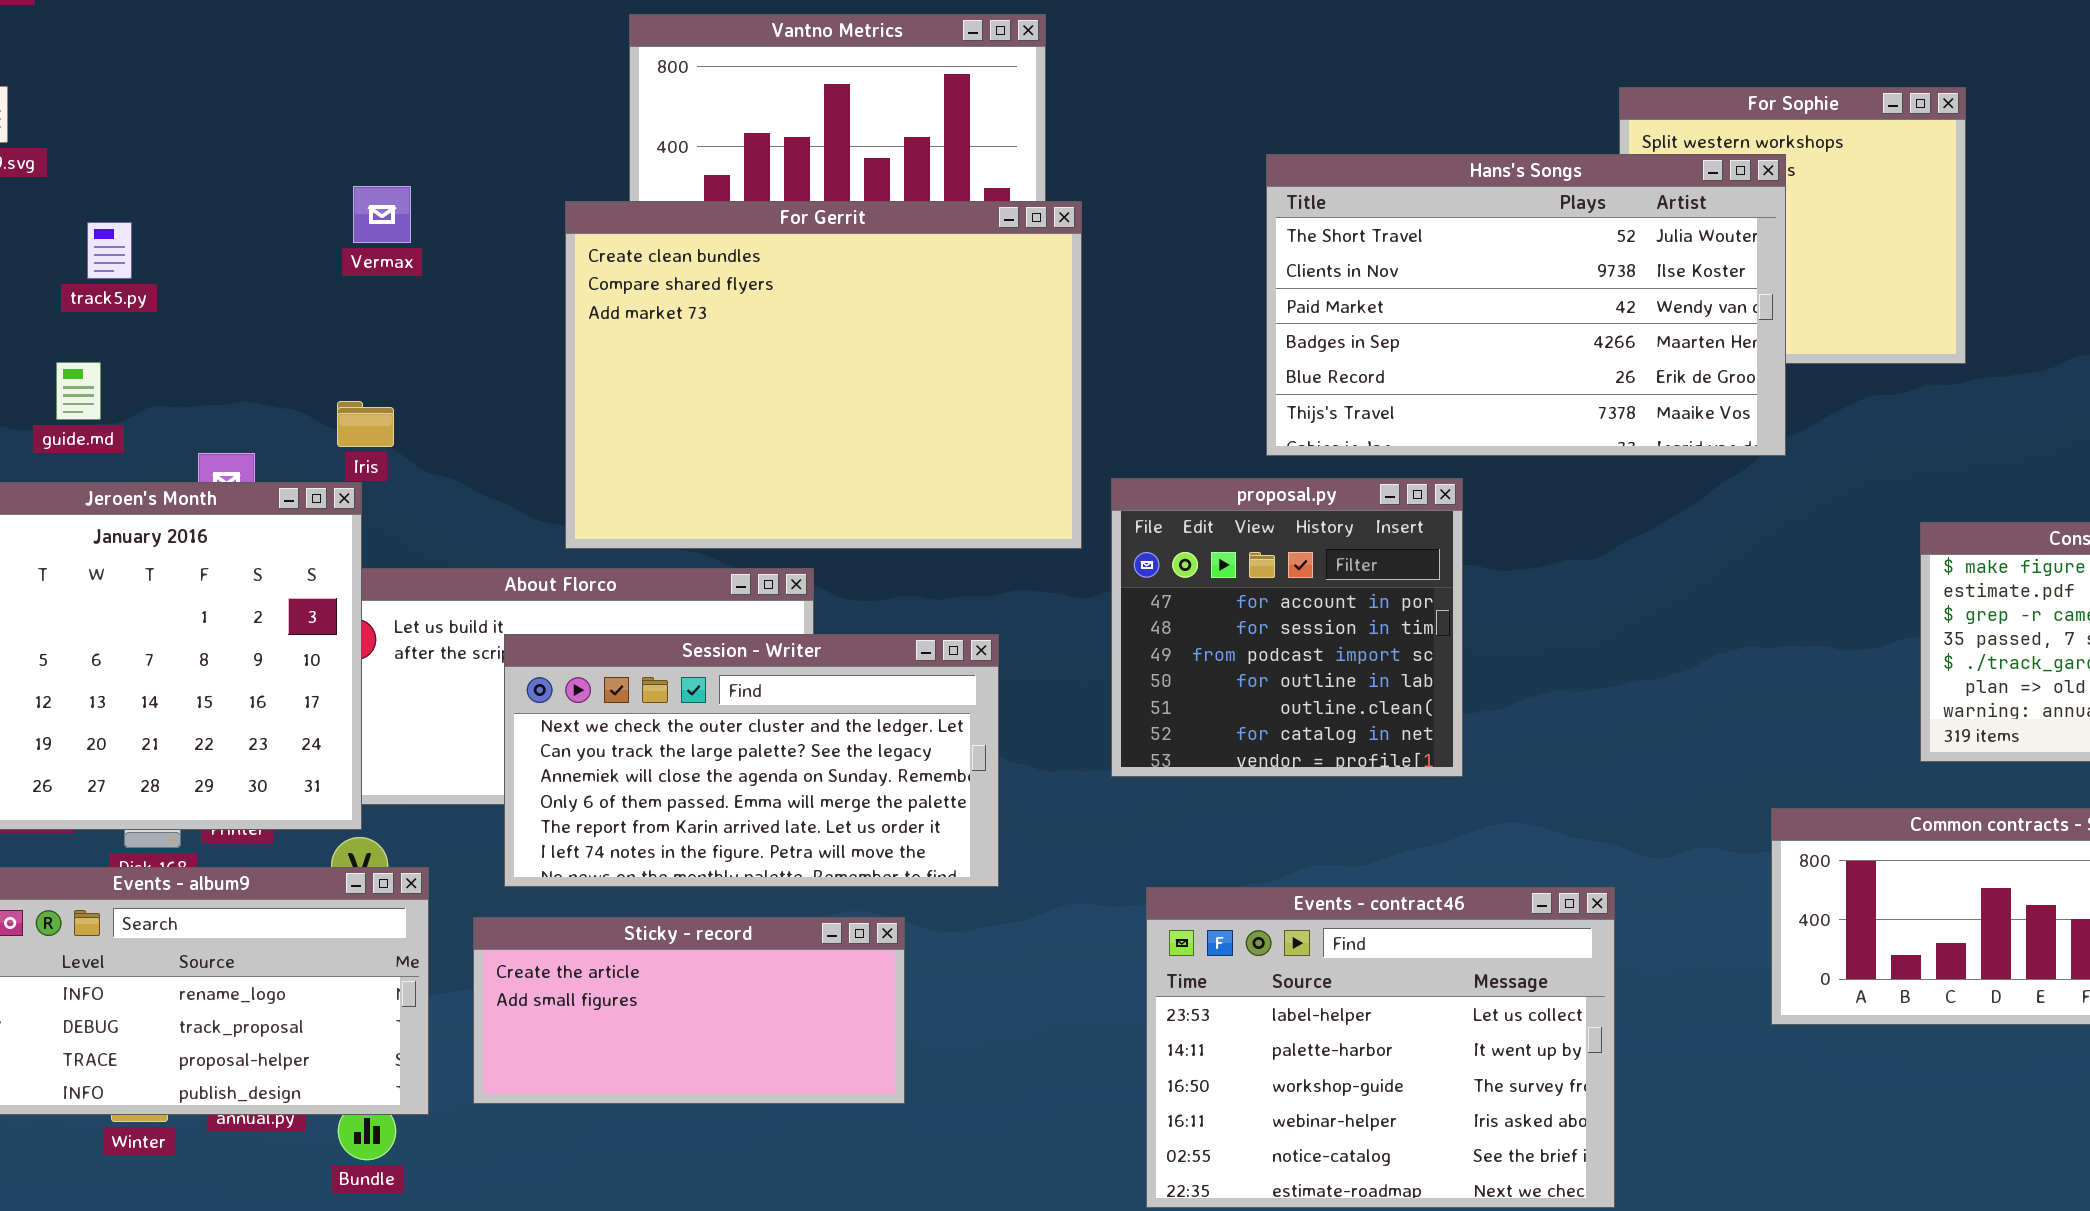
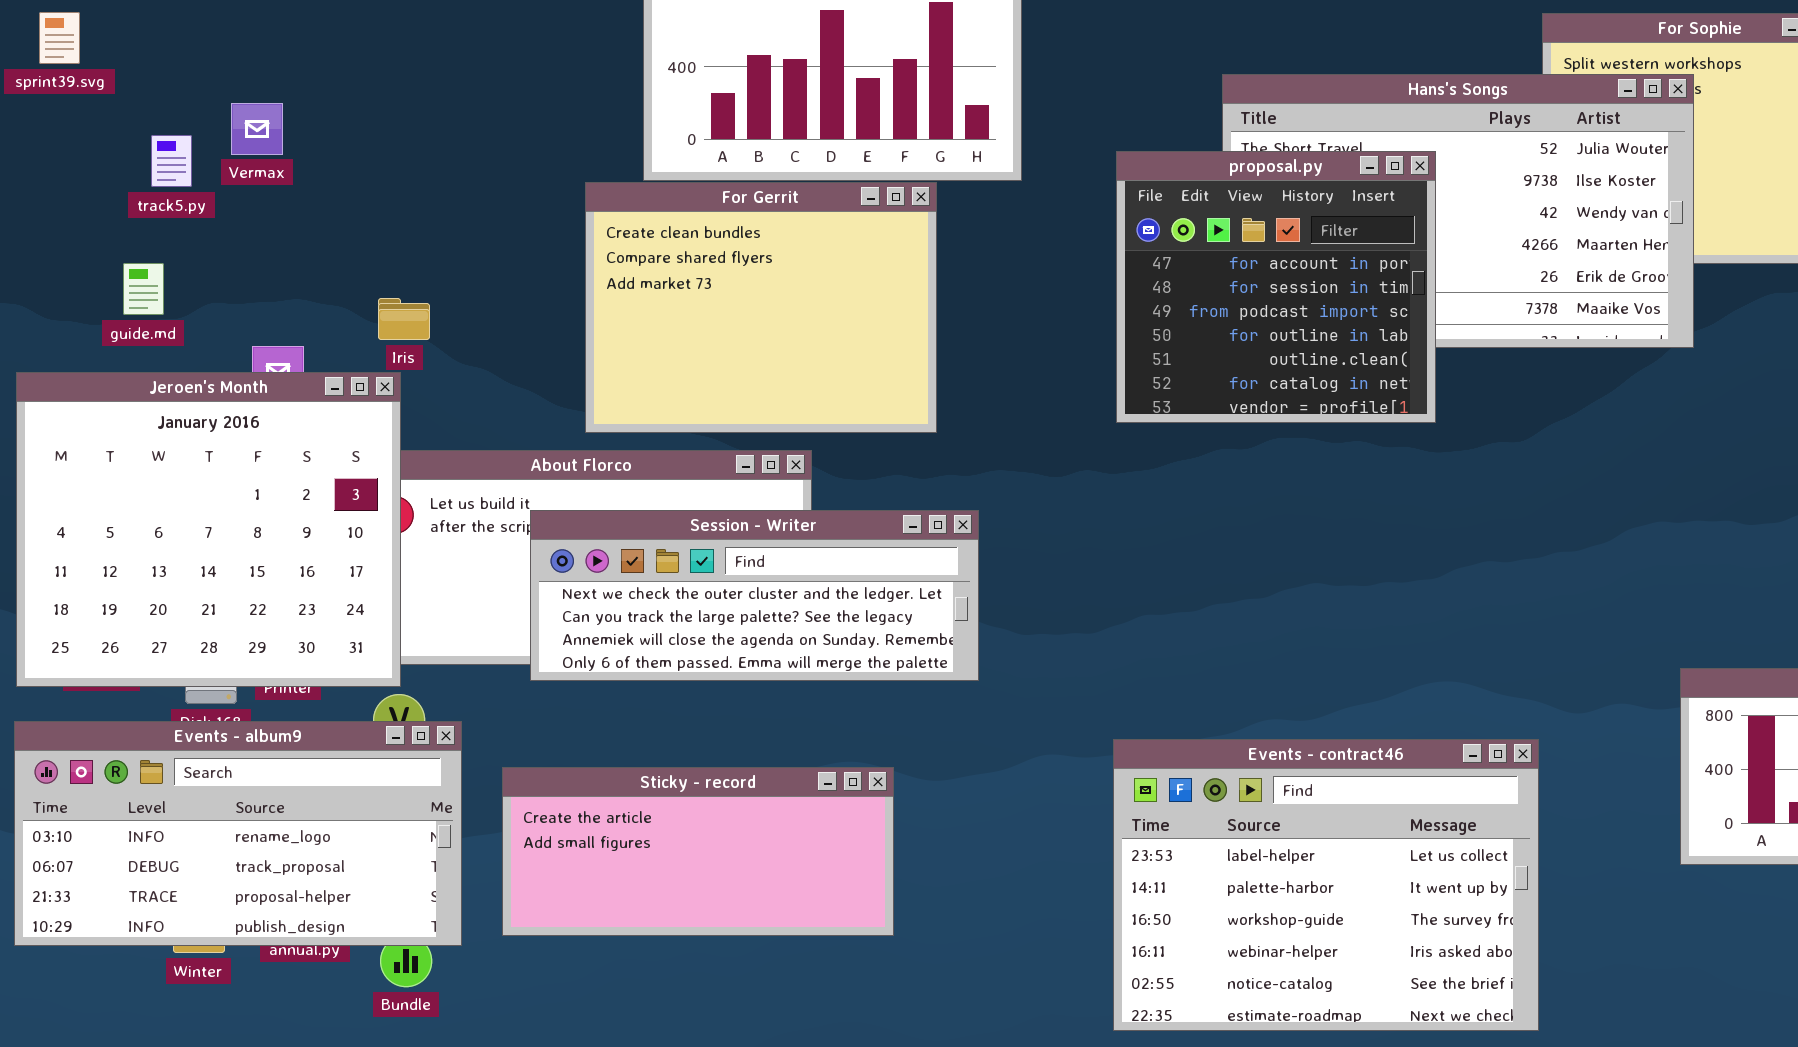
Vermax: [353,186,411,243] -> [231,103,283,155], moved
For Gerrit: [565,201,1082,549] -> [585,182,937,433], resized
proposal.py: [1111,478,1463,777] -> [1116,151,1436,423], moved
Session - Writer: [504,634,999,887] -> [530,510,979,681], resized

